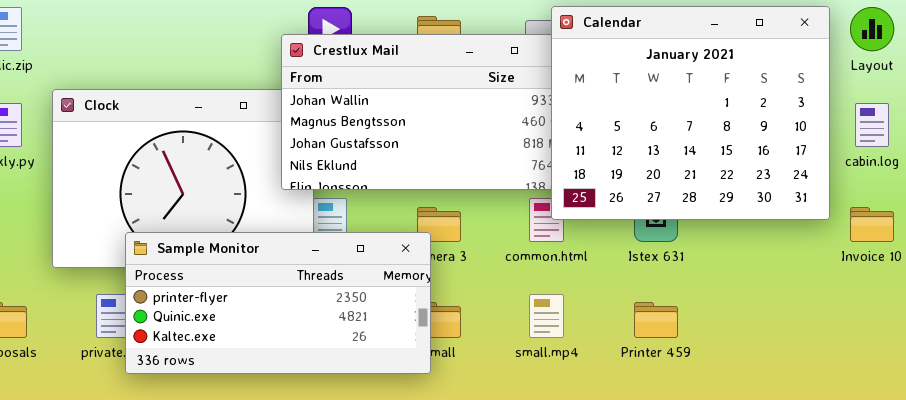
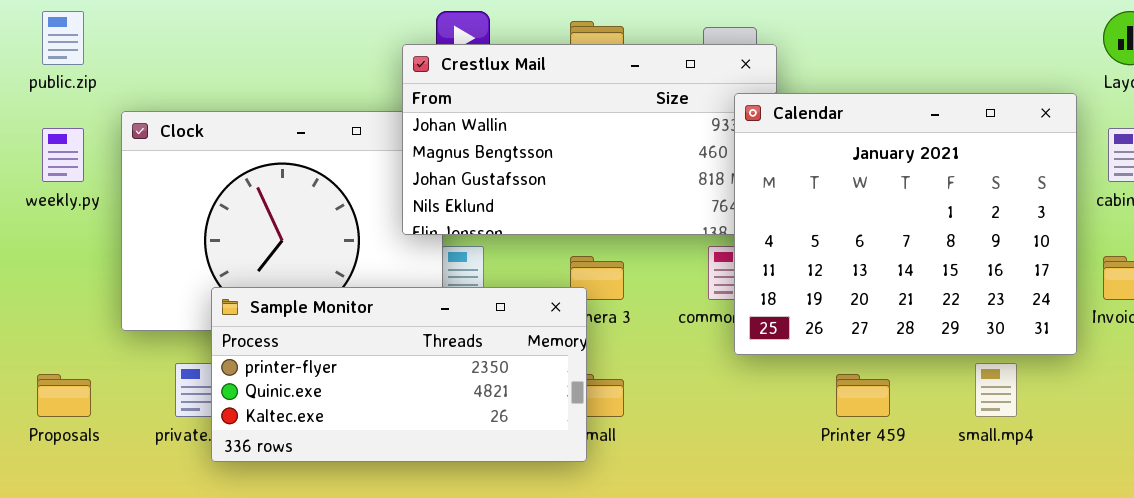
Calendar: [551,6,830,220] -> [734,93,1077,355], moved
small.mp4: [529,294,564,338] -> [975,363,1017,417], moved

